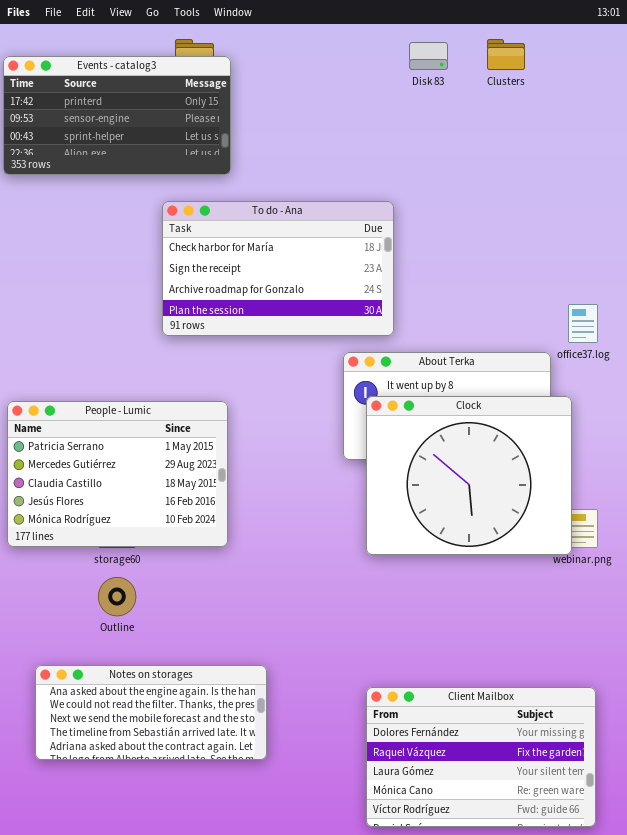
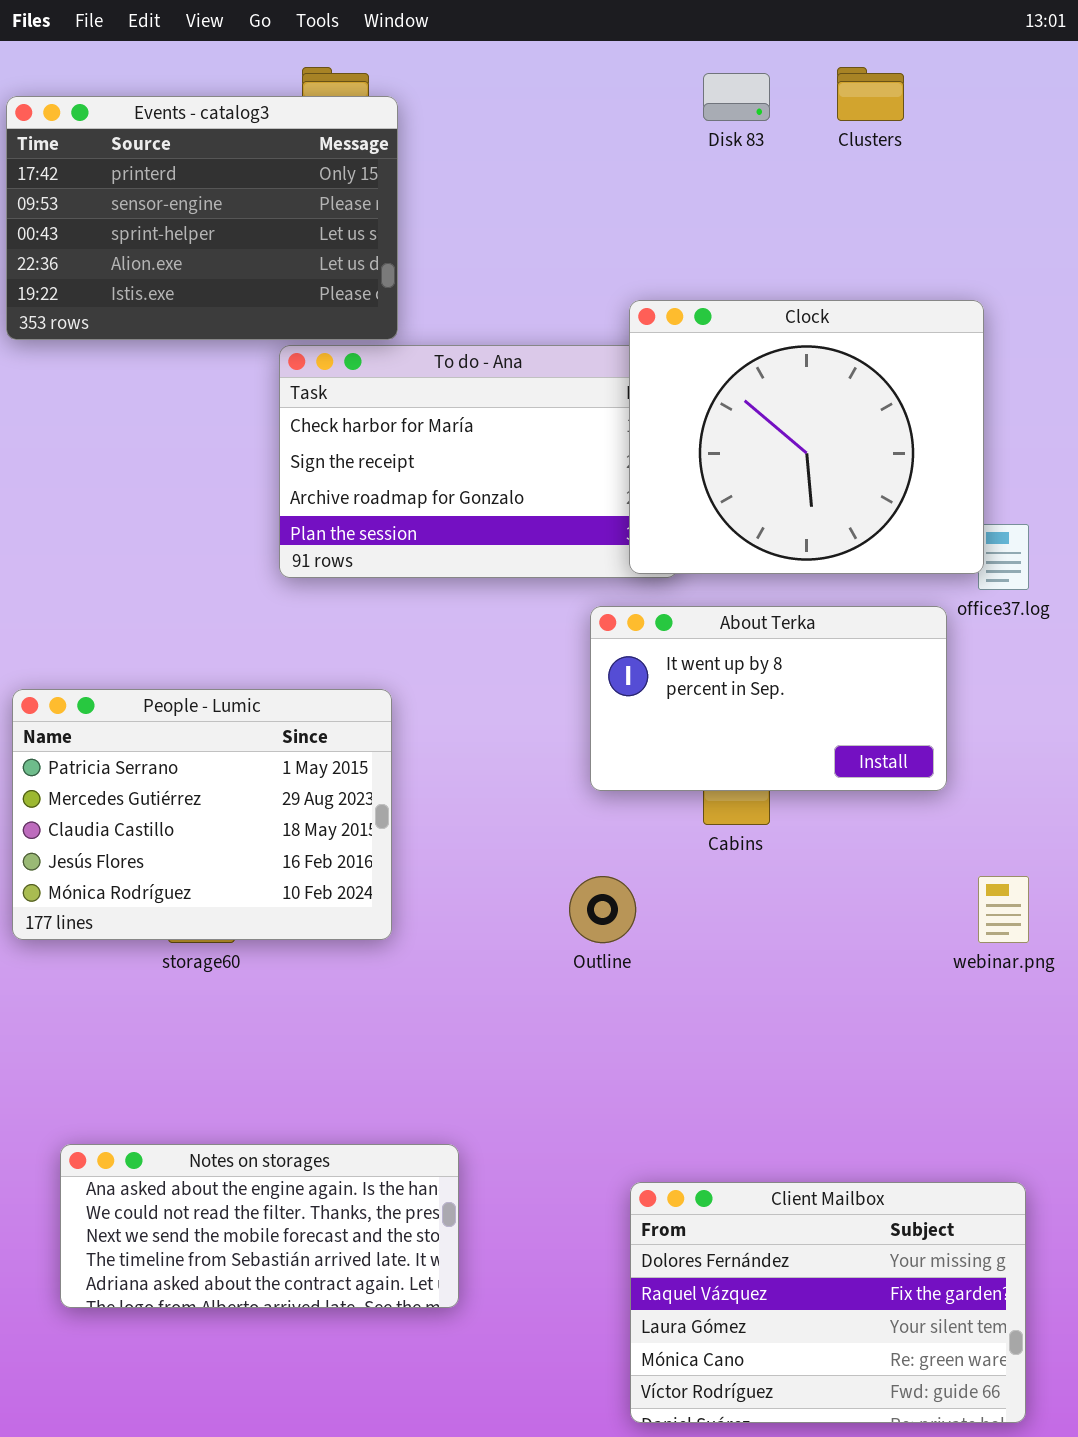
Events - catalog3: [3,56,231,175] -> [6,96,398,340], resized
Clock: [366,396,572,555] -> [629,300,984,574], moved
Outline: [98,577,136,616] -> [569,876,636,943], moved

